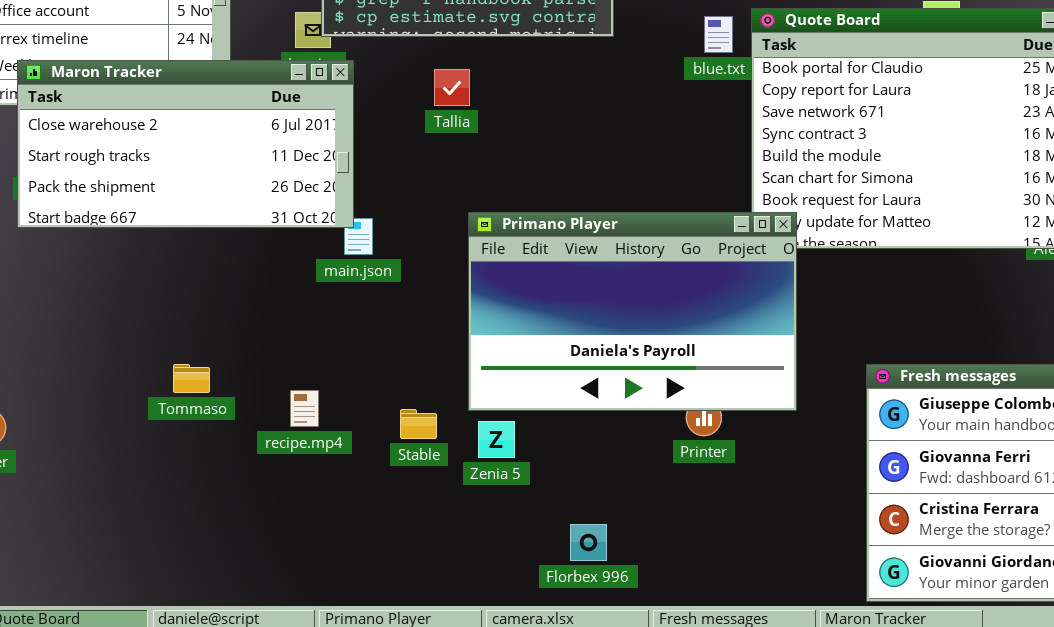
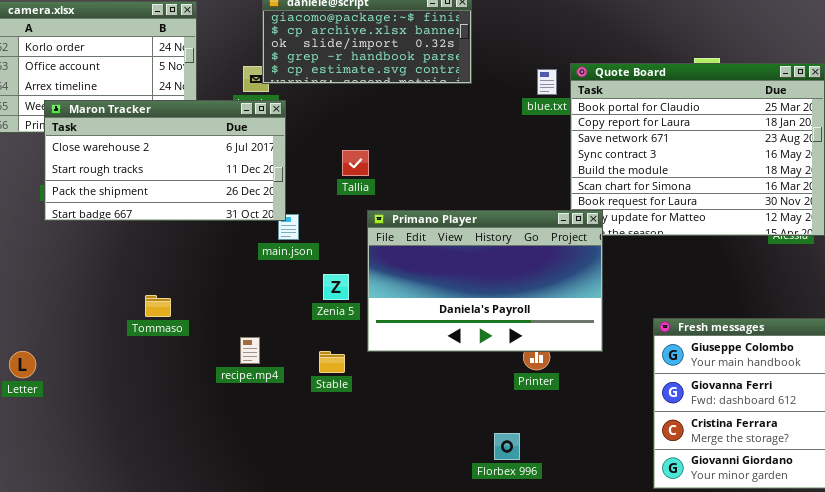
Tallia: [434,69,470,106] -> [342,150,369,176], moved
Tommaso: [173,364,210,393] -> [145,295,171,317], moved
Zenia 5: [478,421,515,458] -> [323,274,349,300], moved
Florbex 996: [570,524,607,561] -> [494,433,520,460], moved

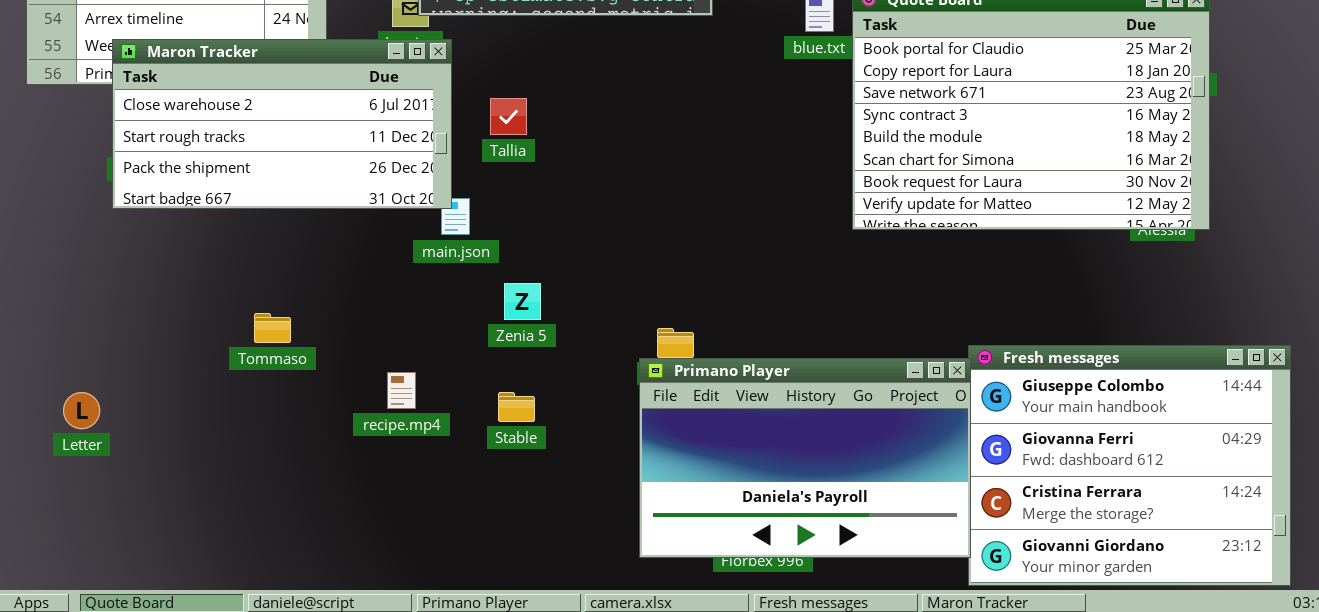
Tallia: [342,150,369,176] -> [490,98,527,135], moved
Primano Player: [367,210,603,352] -> [639,358,971,558], moved

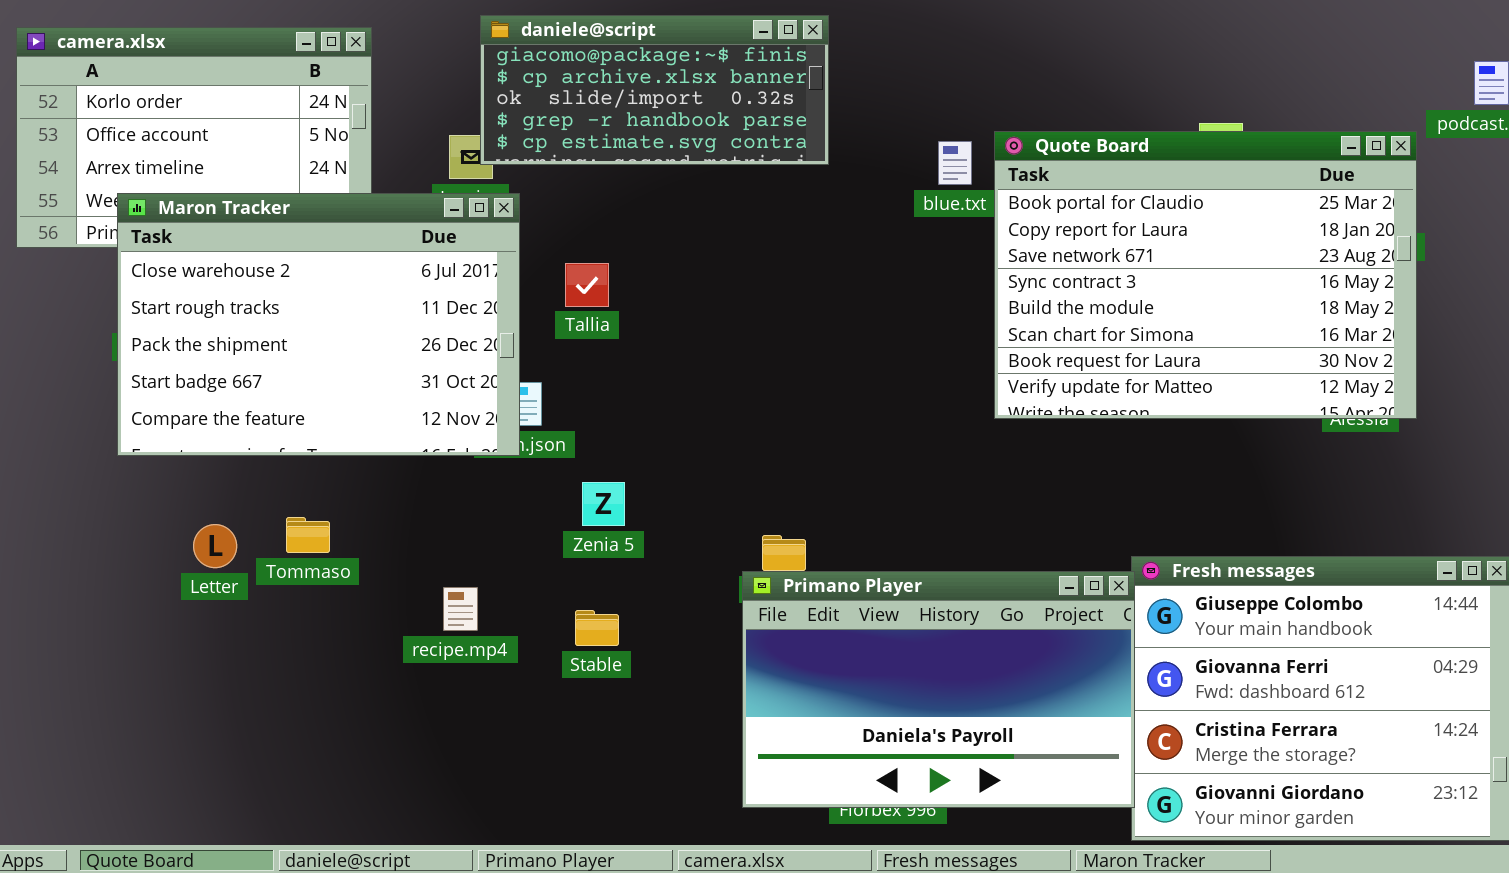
Maron Tracker: [112,39,452,209] -> [117,193,520,456], resized
Letter: [63,392,100,429] -> [193,524,237,568], moved

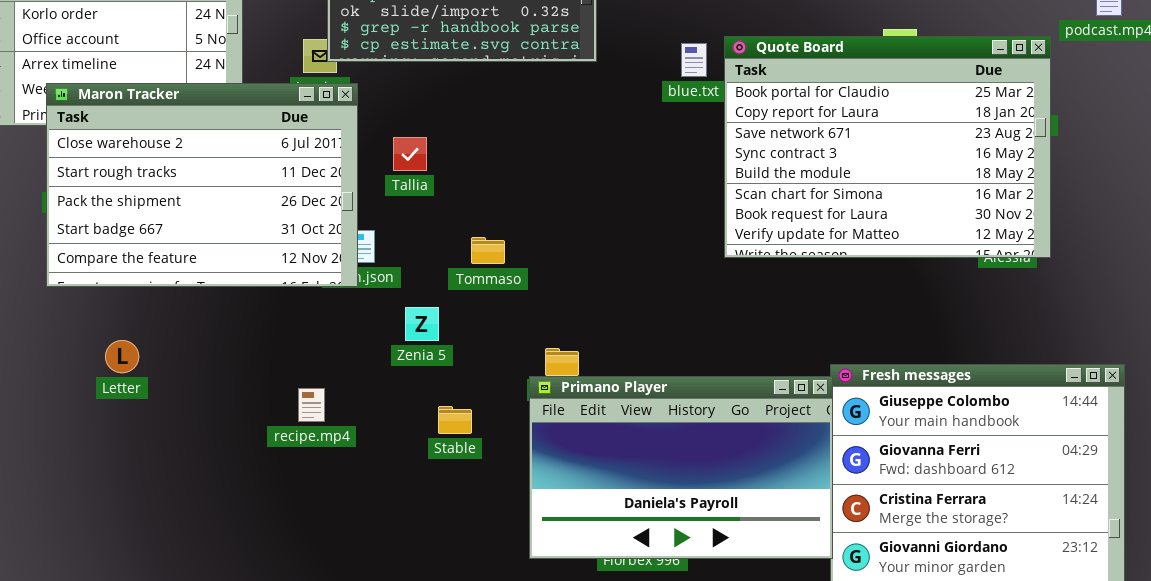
Tommaso: [286,517,330,553] -> [471,237,505,264], moved
Stable: [575,610,619,646] -> [438,406,472,434], moved

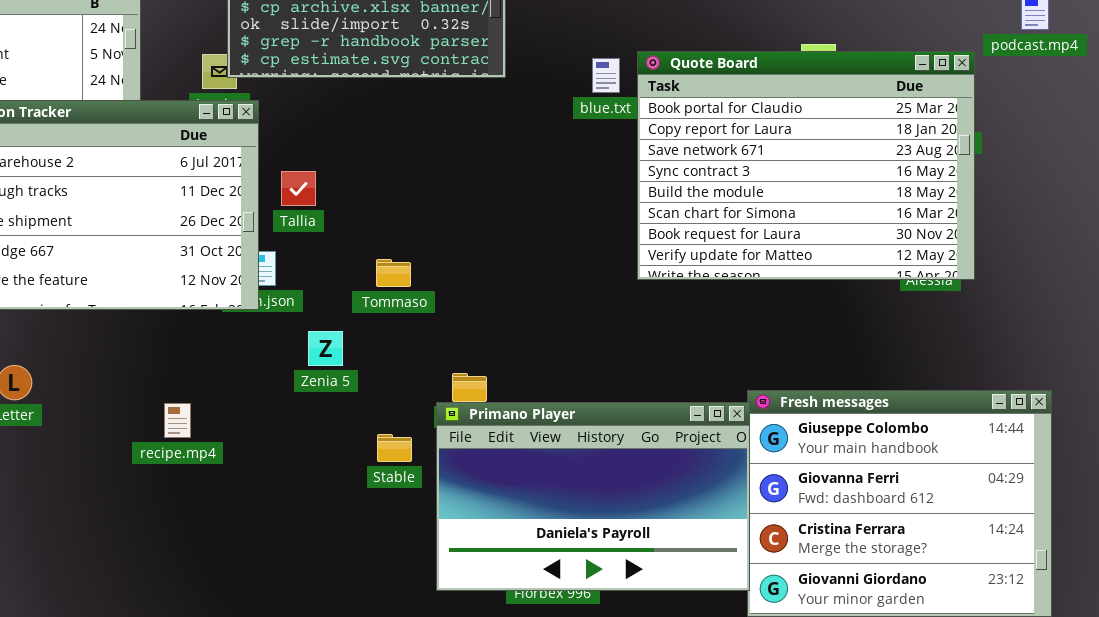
Tallia: [393,137,427,171] -> [281,171,316,206], moved
recipe.mp4: [298,388,325,422] -> [164,403,191,438], moved
Stable: [438,406,472,434] -> [377,434,412,462], moved

